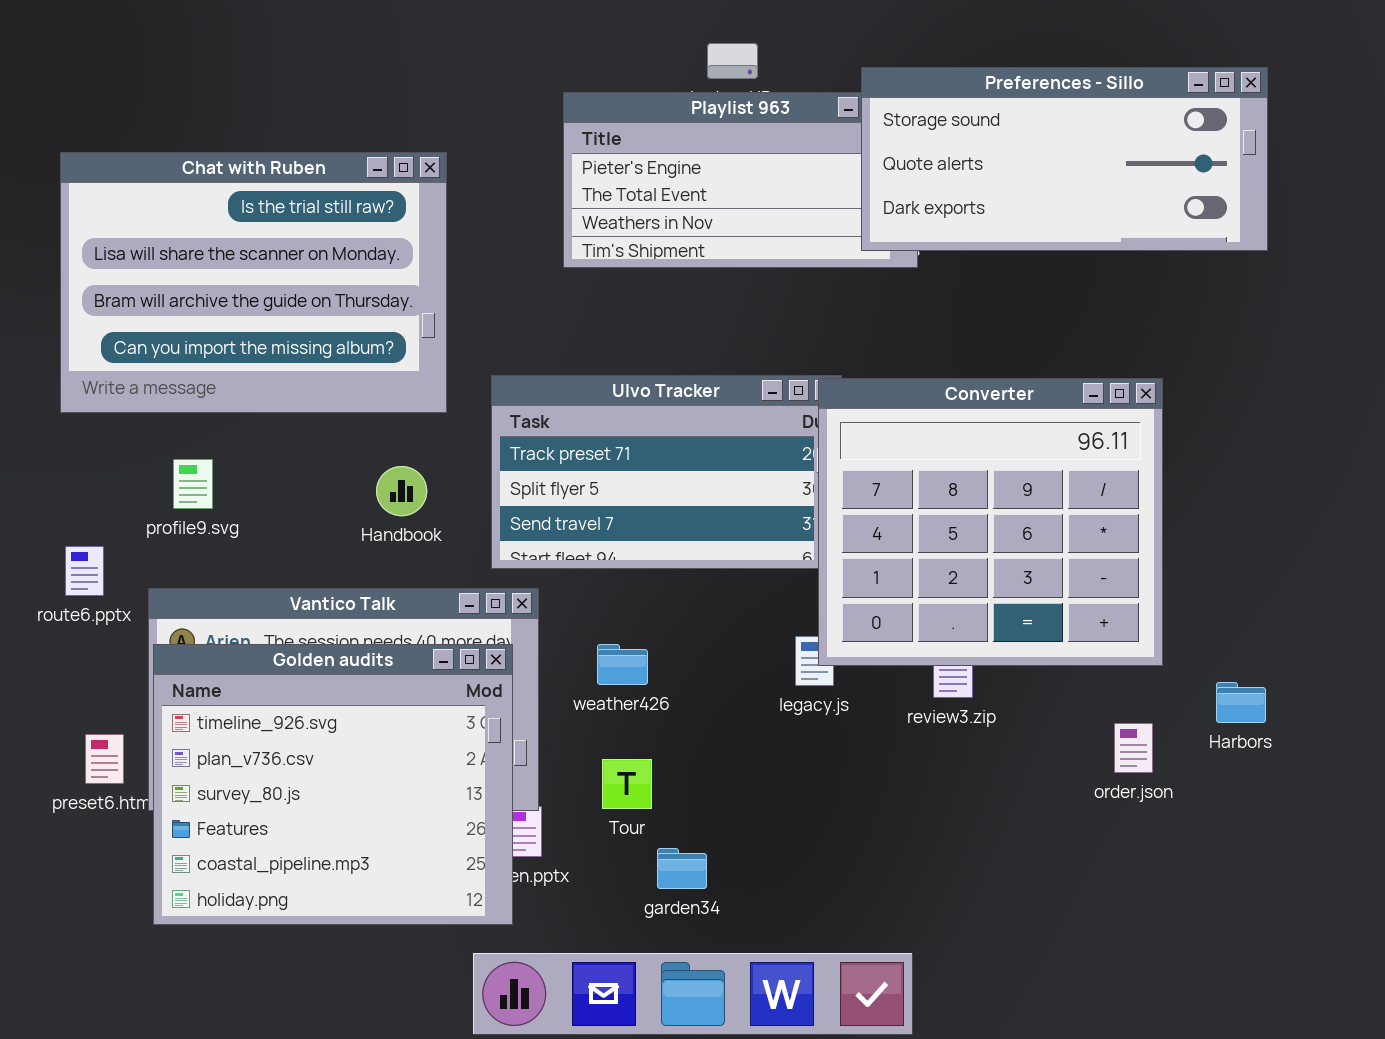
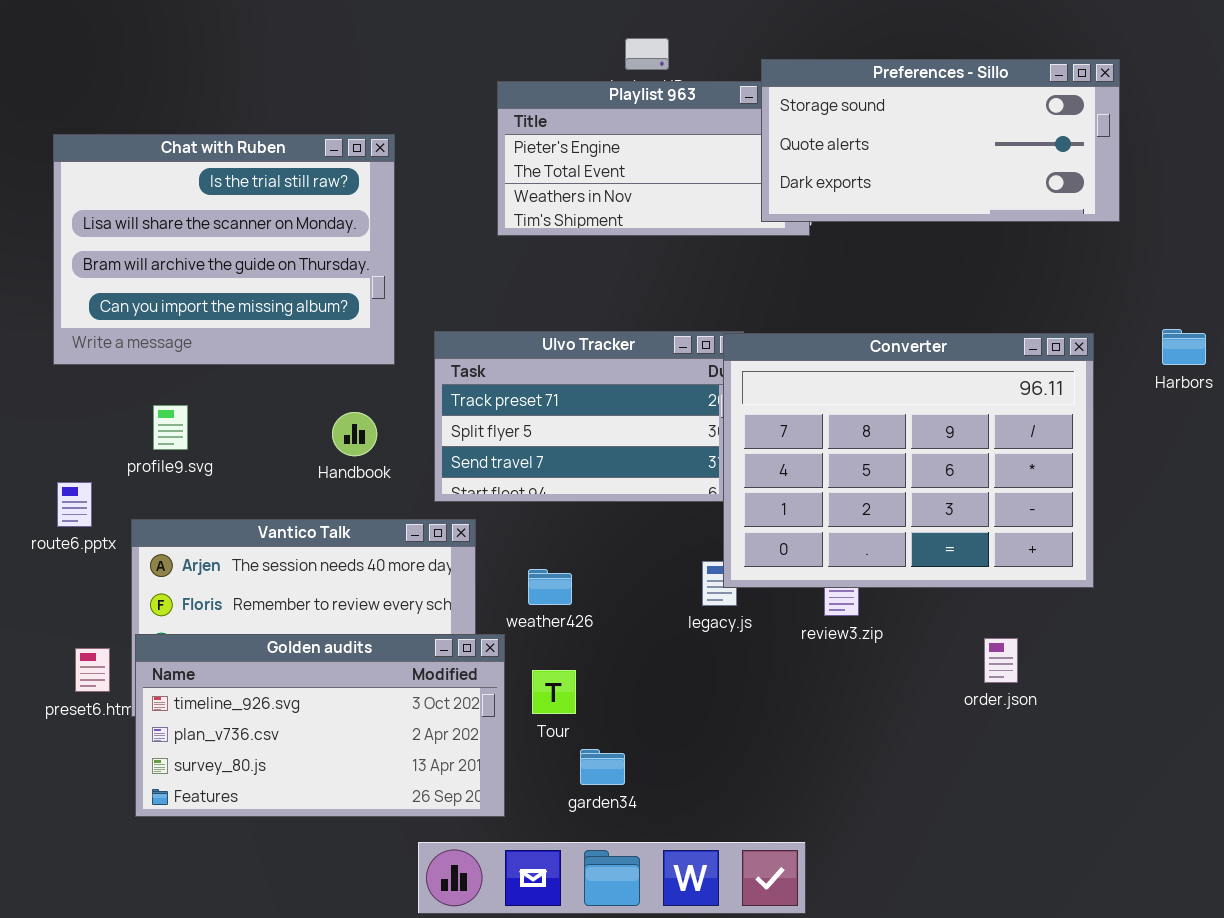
Converter: [818,378,1163,666] -> [723,333,1094,588], resized
Golden audits: [153,644,513,925] -> [135,634,505,817], resized
Harbors: [1216,682,1266,723] -> [1162,329,1206,365], moved

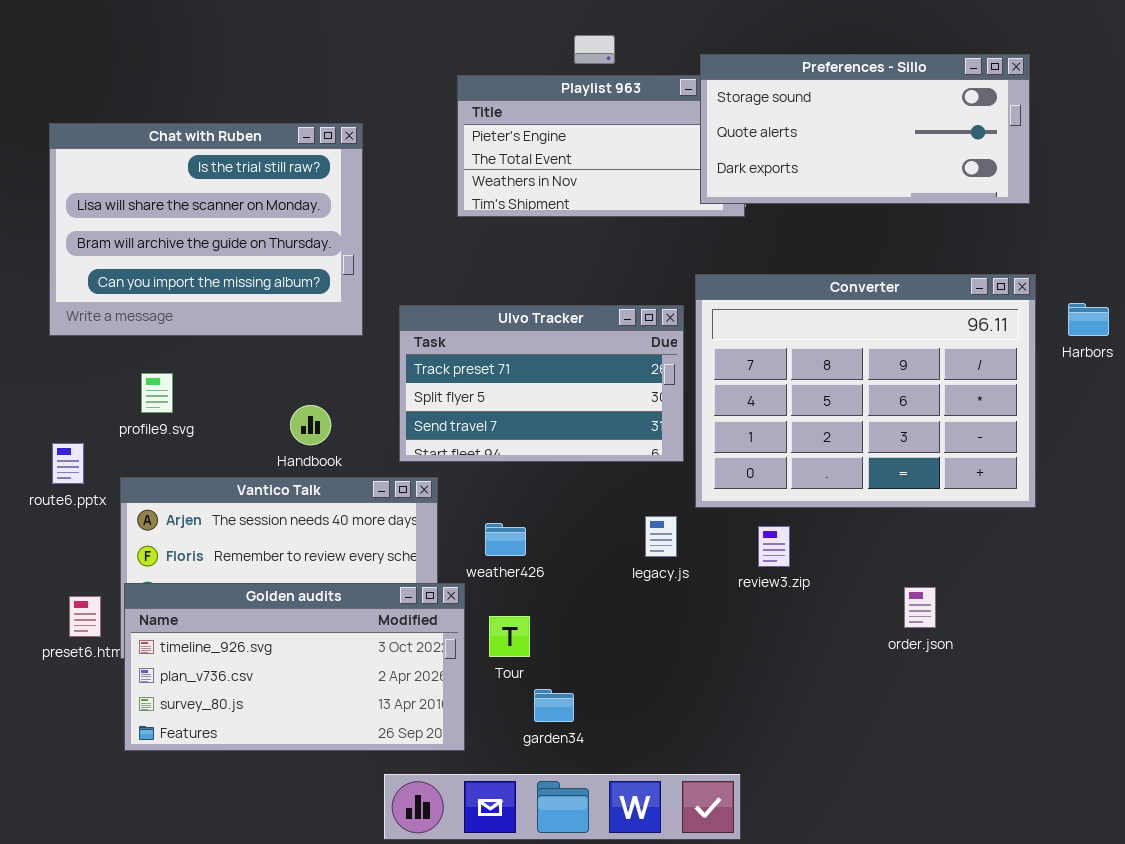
Converter: [723,333,1094,588] -> [695,274,1036,508], moved
Handbook: [332,412,377,456] -> [290,405,331,445], moved

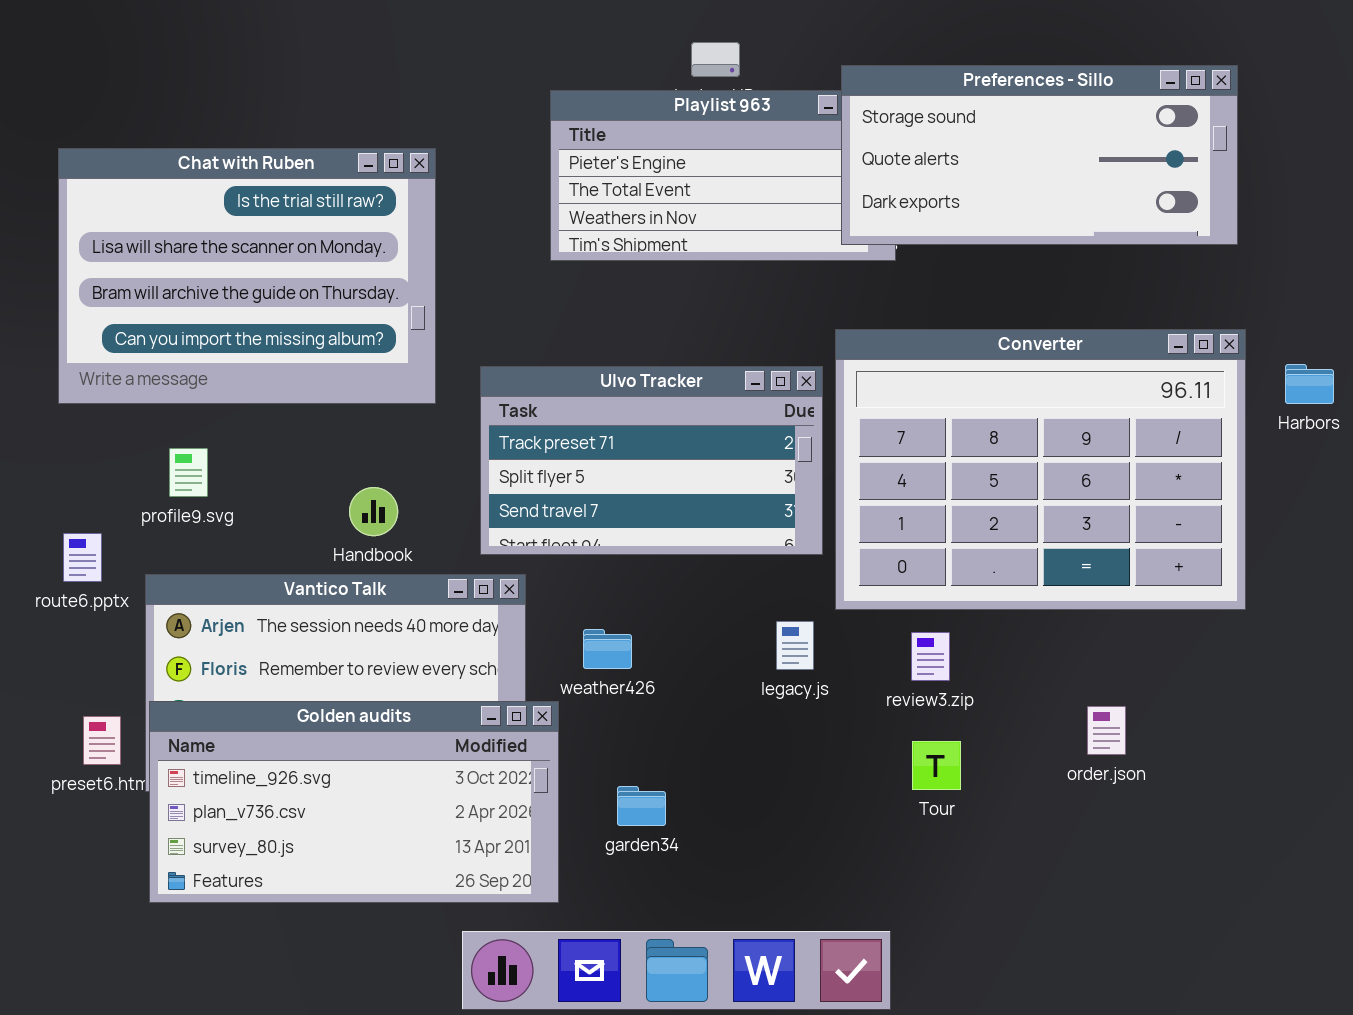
Tour: [489,616,530,657] -> [912,741,961,790], moved
garden34: [534,689,574,722] -> [617,786,666,826], moved

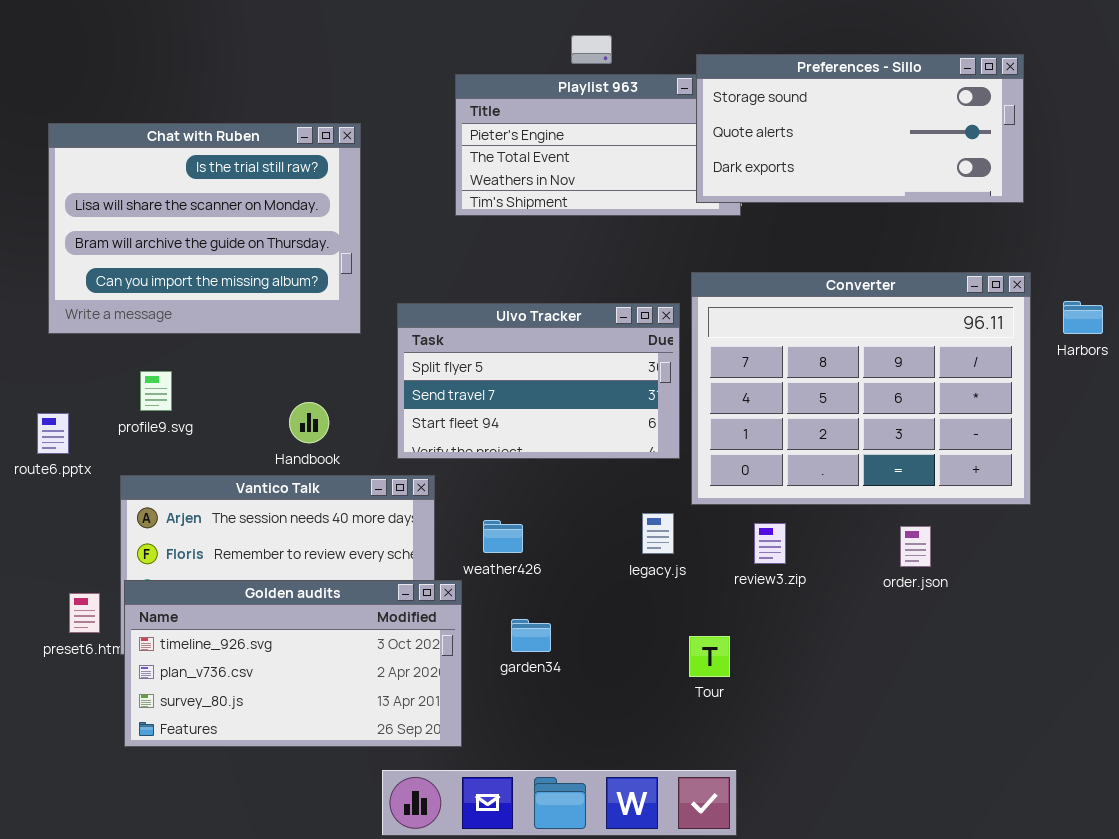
Ulvo Tracker: [480,366,823,555] -> [397,303,680,459], scrolled down 1 row
route6.pptx: [63,533,102,582] -> [37,413,69,454], moved
order.json: [1087,706,1126,755] -> [900,526,931,567], moved
Tour: [912,741,961,790] -> [689,636,730,677], moved
garden34: [617,786,666,826] -> [511,619,551,652], moved

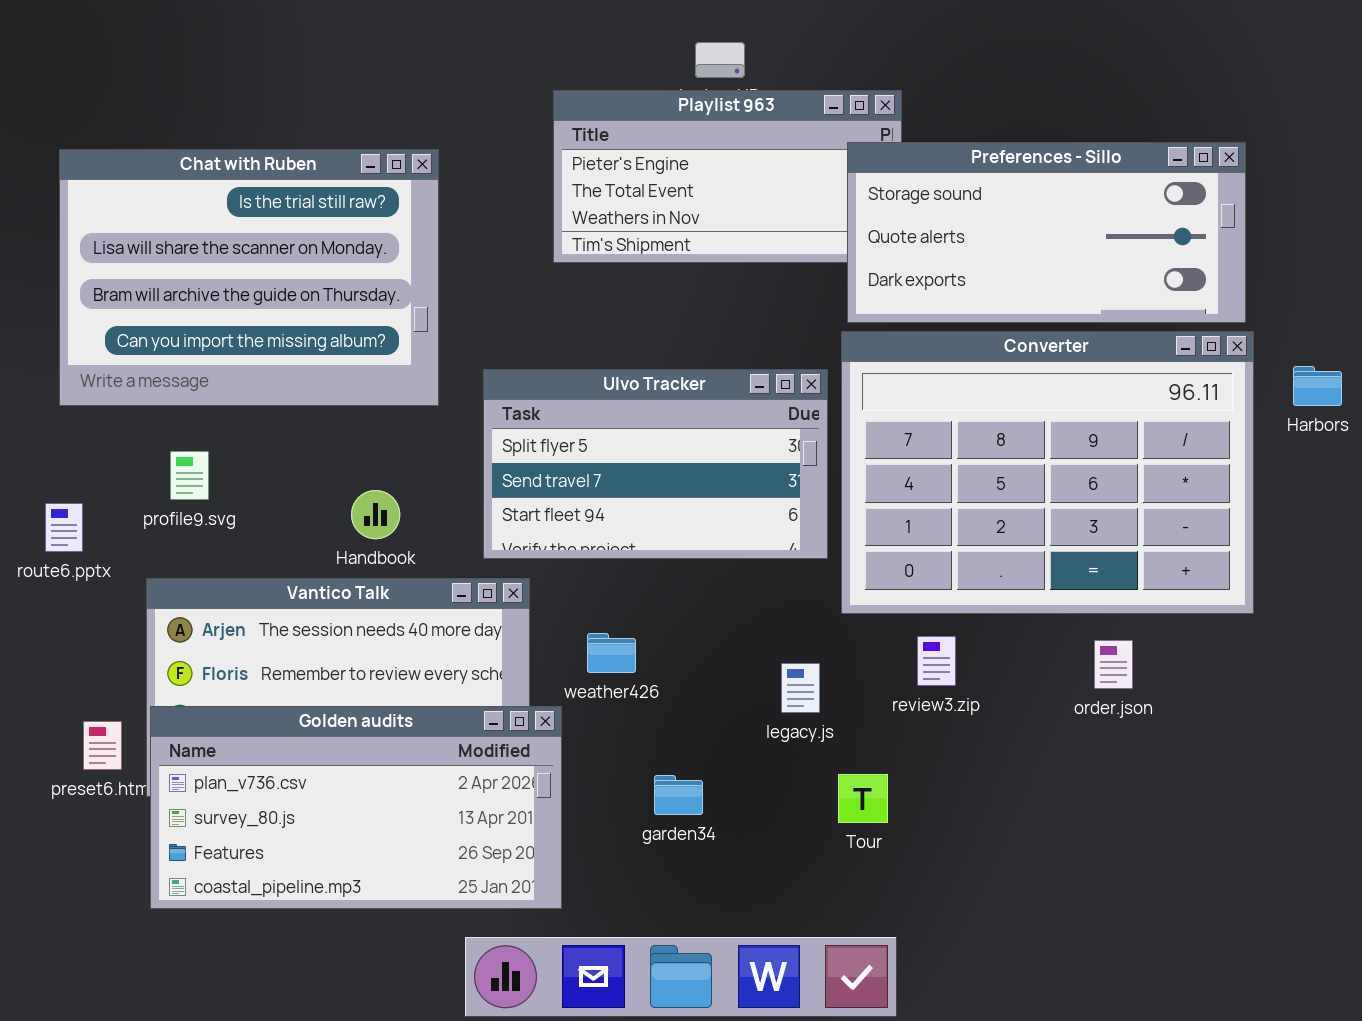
Preferences - Sillo: [696,54,1024,203] -> [847,142,1246,323], moved
legacy.js: [642,513,674,554] -> [781,663,820,713], moved
Golden audits: [124,580,462,747] -> [150,706,562,909], scrolled down 1 row
garden34: [511,619,551,652] -> [654,775,703,815], moved

